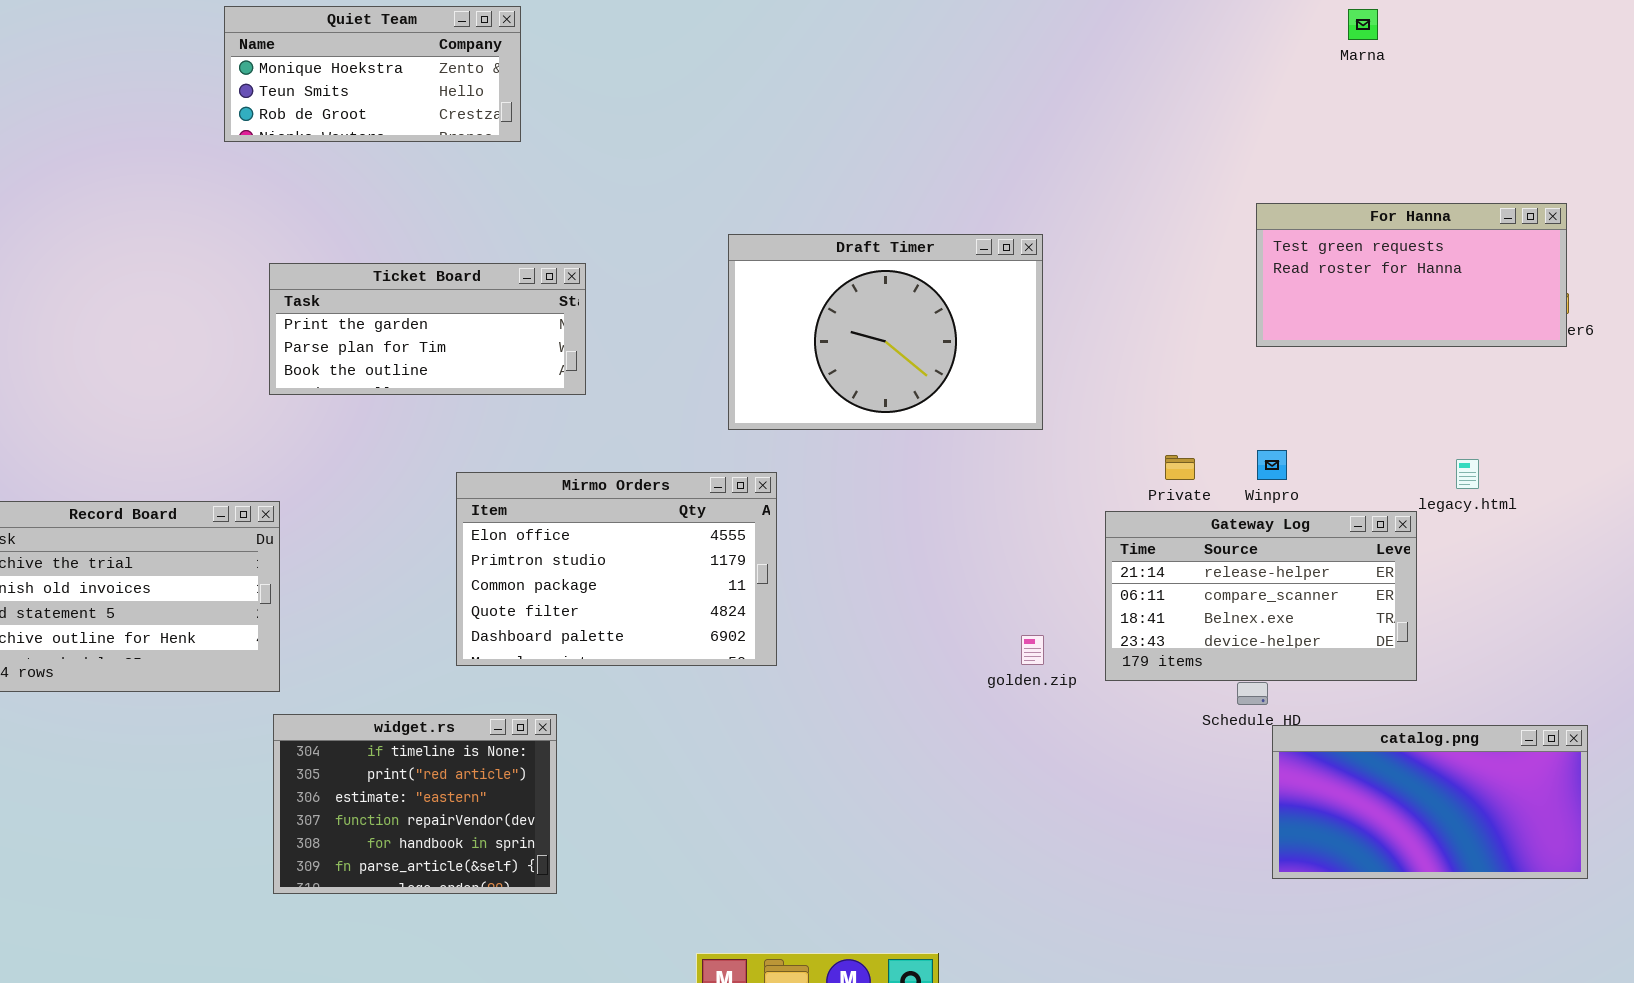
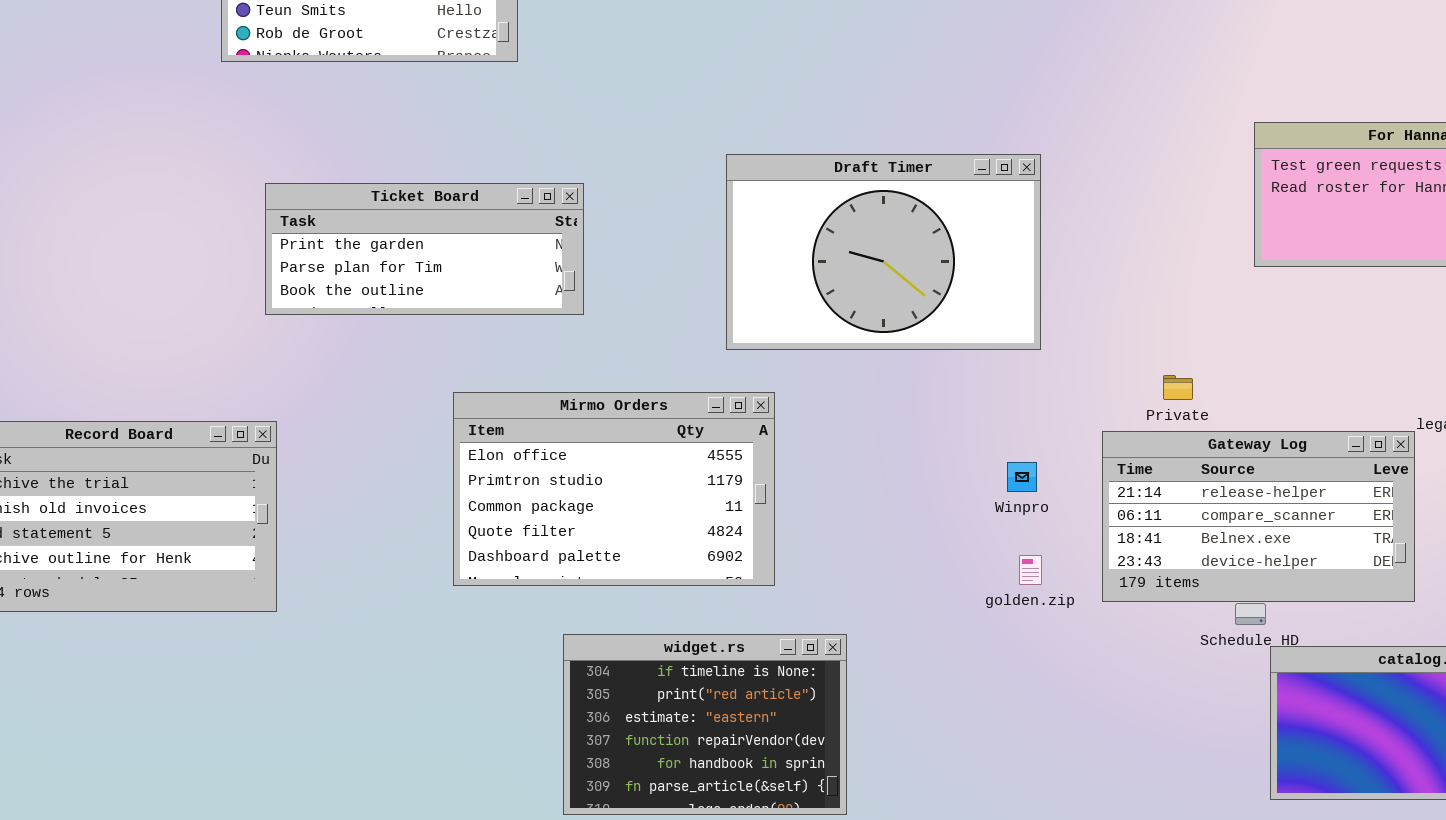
Winpro: [1257,450,1287,480] -> [1007,462,1037,492], moved
widget.rs: [273,714,557,894] -> [563,634,847,815], moved

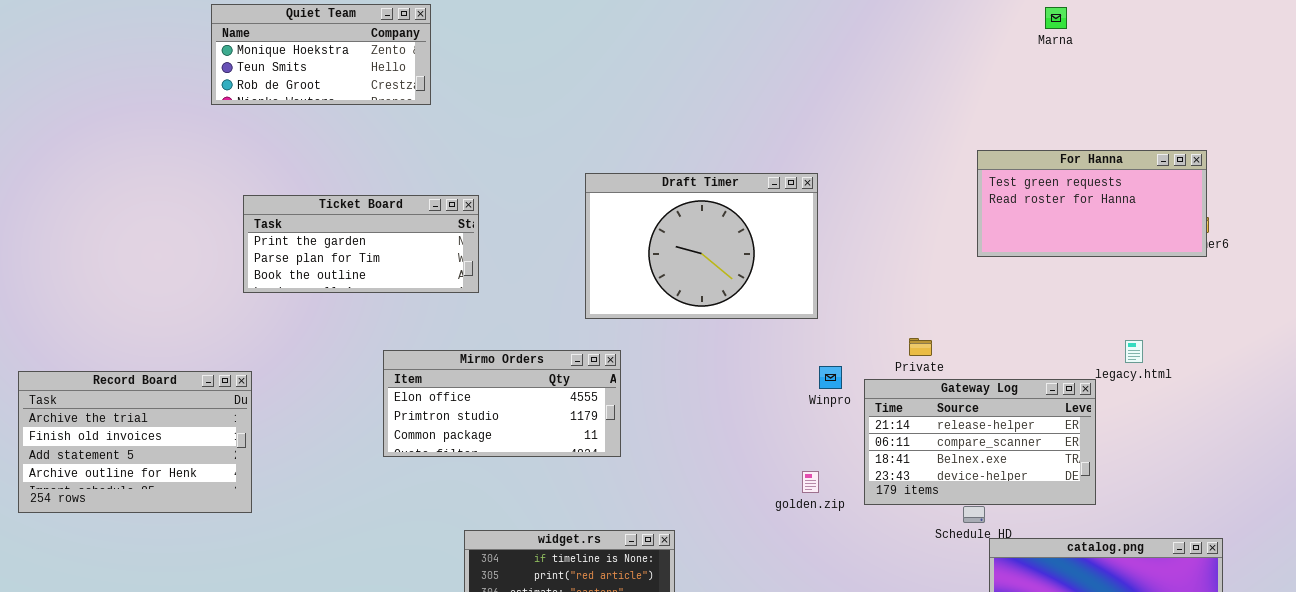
Mirmo Orders: [453,392,775,586] -> [383,350,621,457], resized
Winpro: [1007,462,1037,492] -> [819,366,842,389], moved

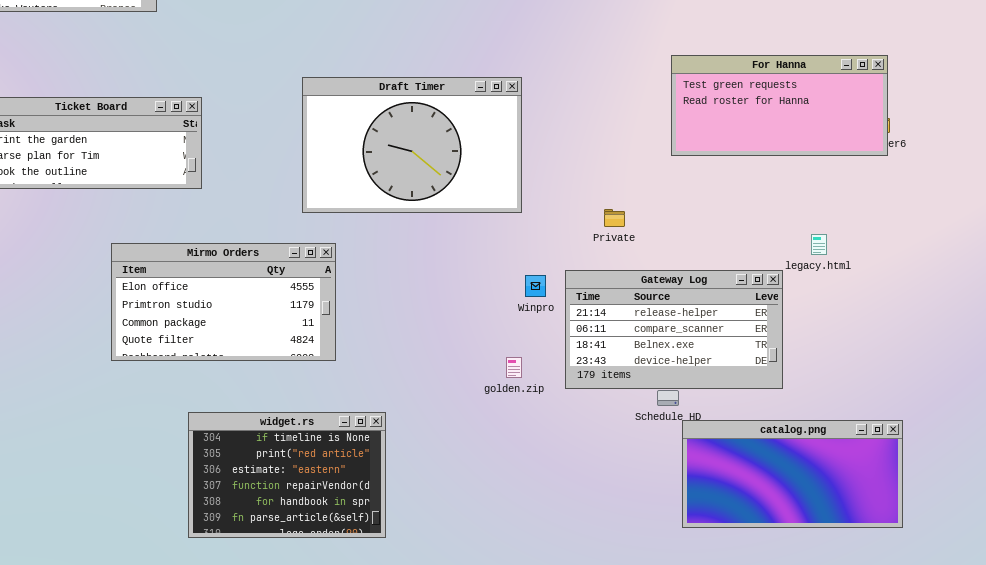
Private: [909,338,932,356] -> [604,209,625,227], moved
Mirmo Orders: [383,350,621,457] -> [111,243,336,361], resized
Winpro: [819,366,842,389] -> [525,275,546,297], moved

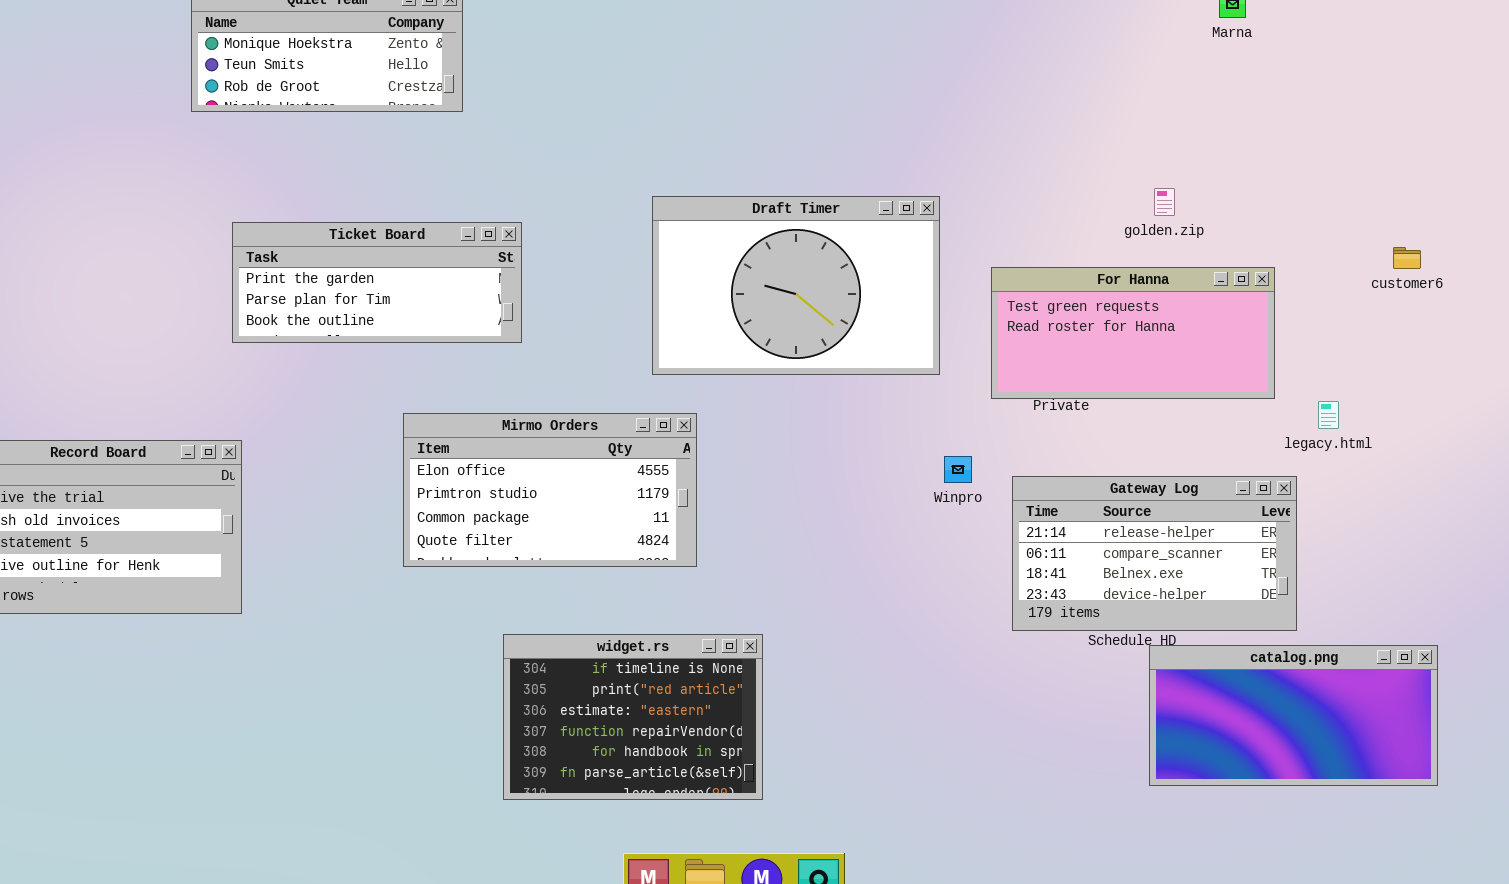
For Hanna: [671,55,888,156] -> [991,267,1275,399], moved
Gateway Log: [565,270,783,389] -> [1012,476,1297,631], moved
golden.zip: [506,357,522,378] -> [1154,188,1175,216], moved

